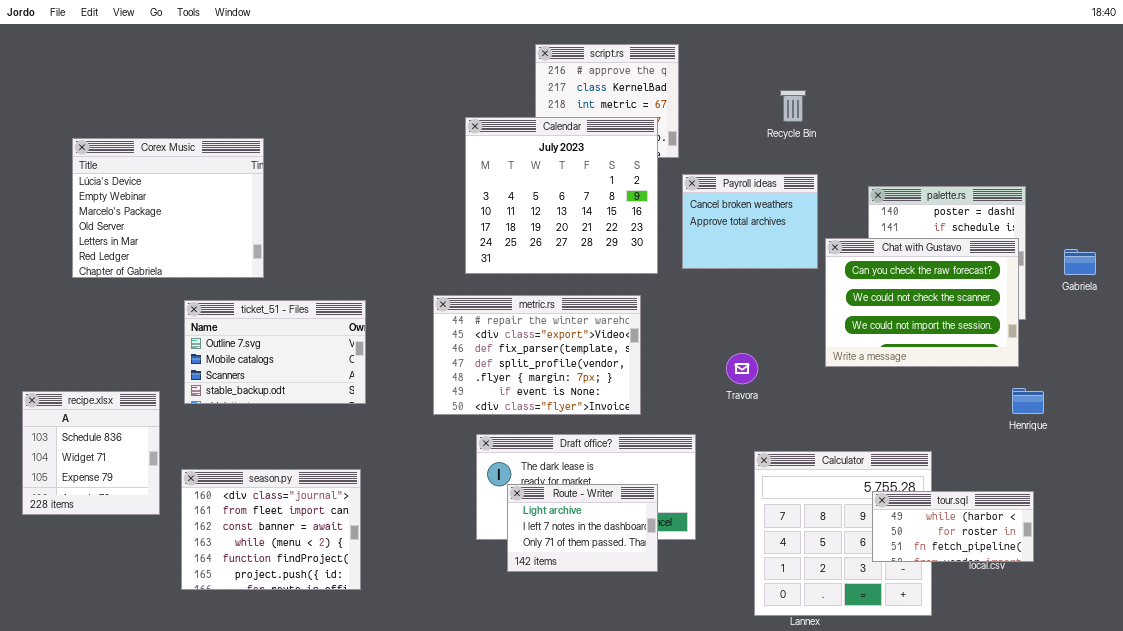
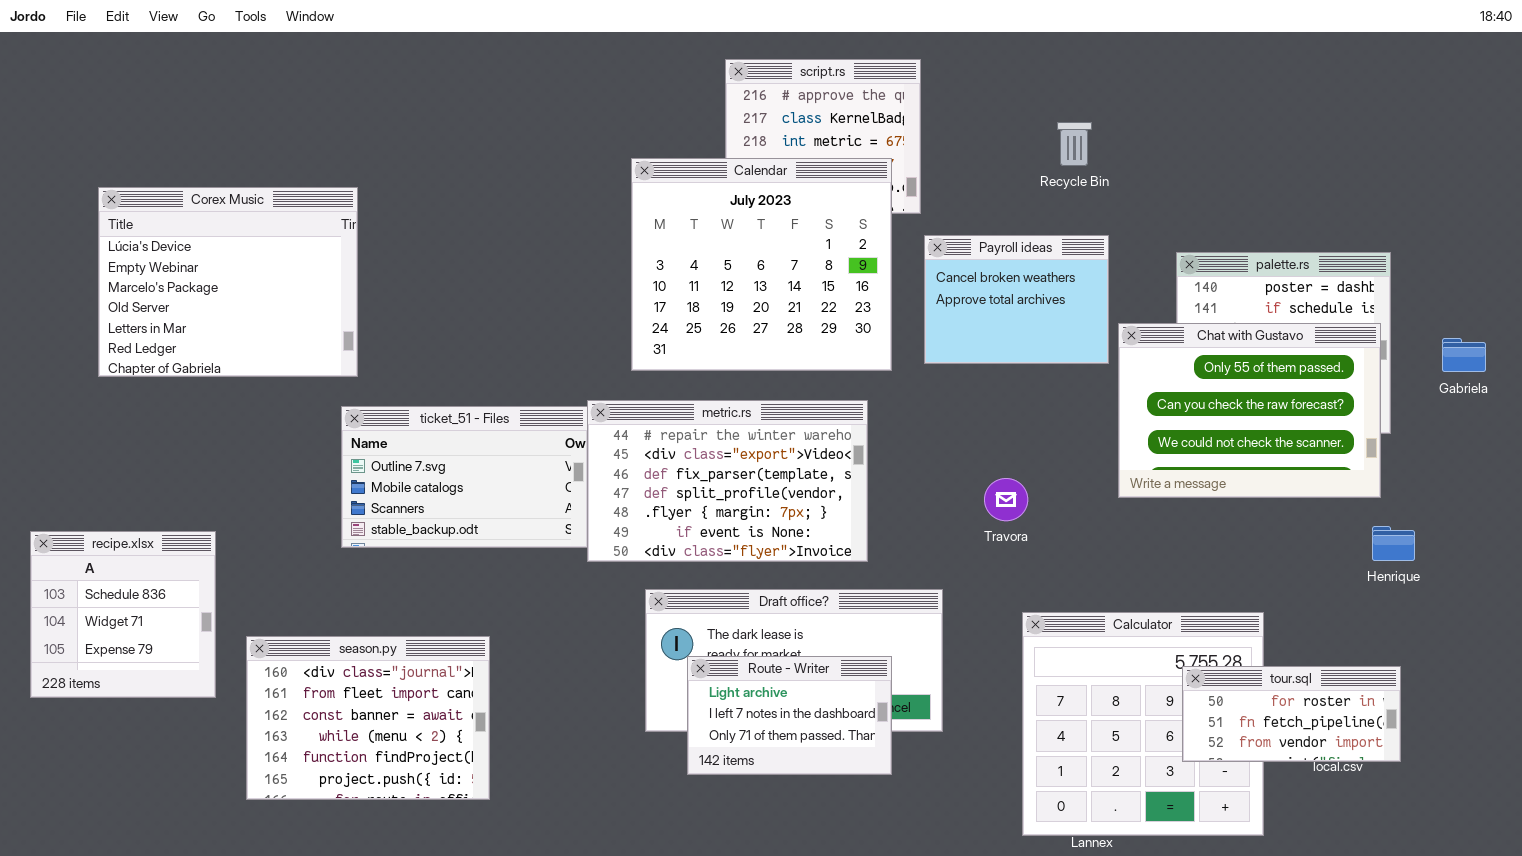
Chat with Gustavo: [825,238,1019,367] -> [1118,323,1381,498], scrolled up 1 row
ticket_51 - Files: [184,300,366,404] -> [341,406,588,548], moved
tour.sql: [872,491,1034,562] -> [1182,666,1401,762], scrolled down 1 row

